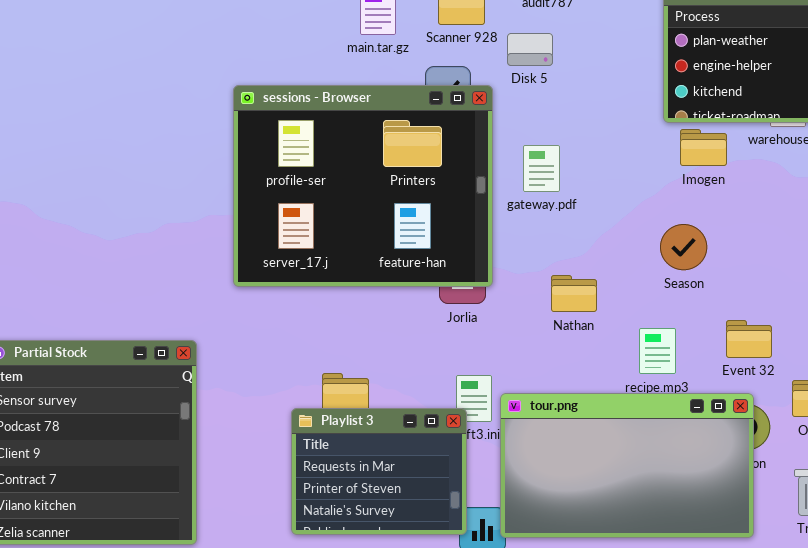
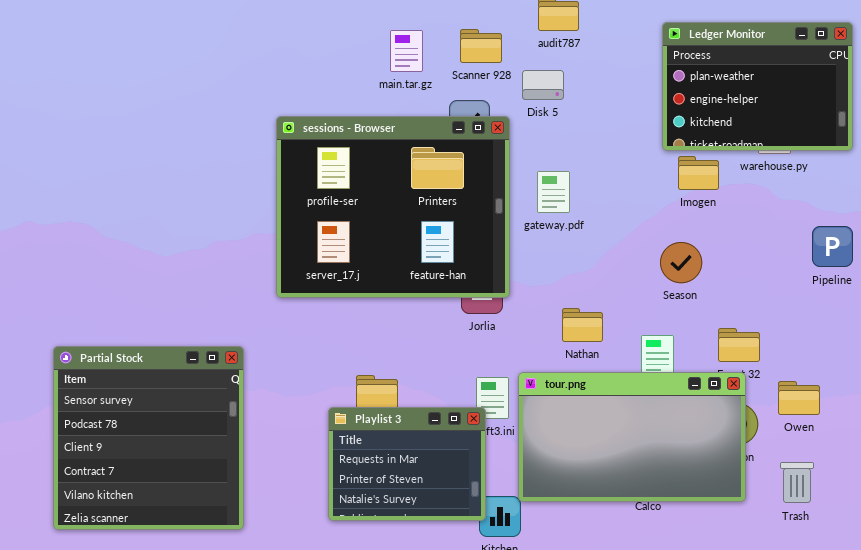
Nathan: [551,275,597,312] -> [562,308,603,342], moved
tour.png: [500,393,754,538] -> [518,372,746,502], moved

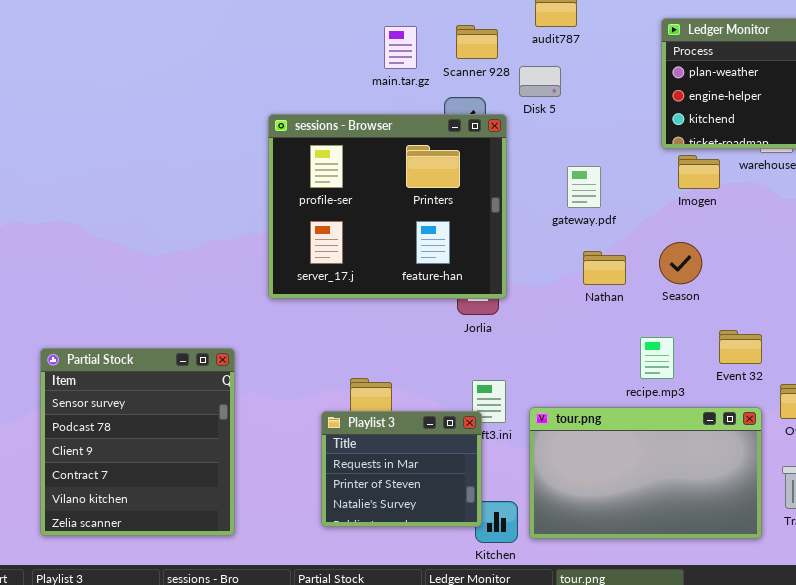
gateway.pdf: [537,171,570,213] -> [567,166,601,208], moved
Nathan: [562,308,603,342] -> [583,251,626,285], moved
tour.png: [518,372,746,502] -> [529,407,762,539], moved

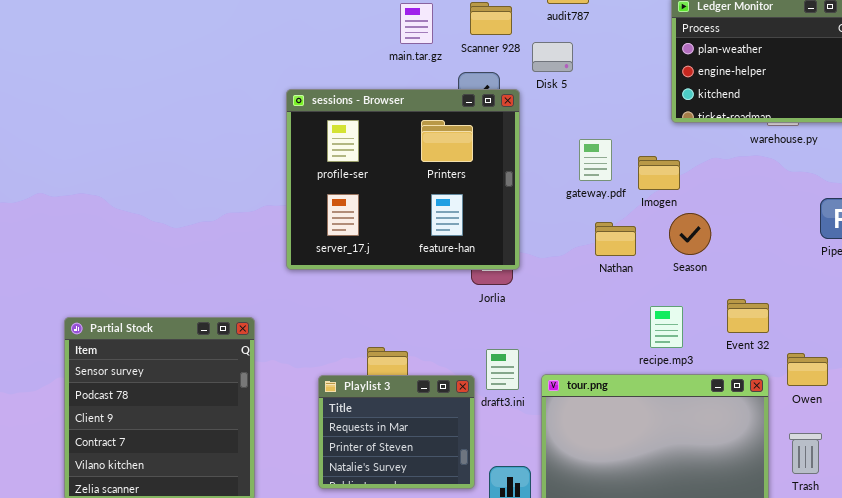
Imogen: [678,155,720,189] -> [638,156,680,190], moved
Playlist 3: [321,411,482,527] -> [318,375,475,489], moved

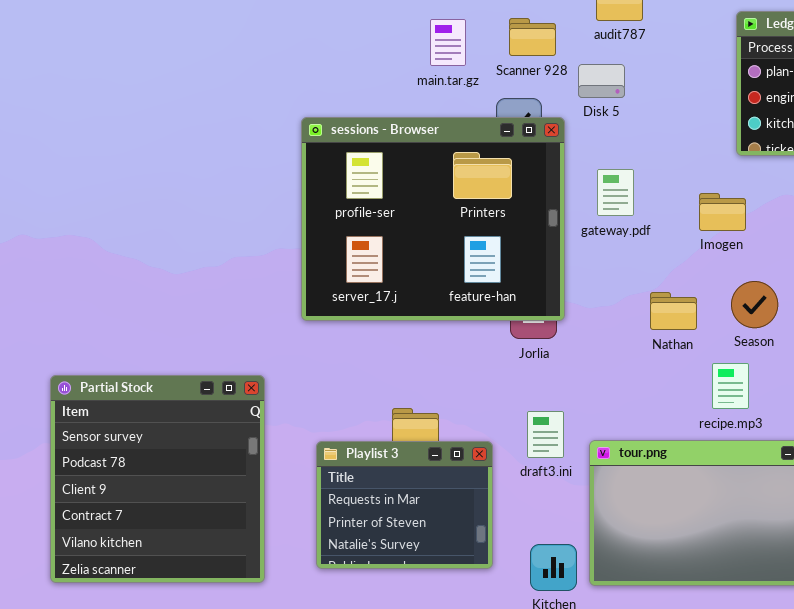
gateway.pdf: [579,139,612,181] -> [597,169,634,216], moved
Season: [669,213,711,255] -> [731,281,778,328], moved
Nathan: [595,222,636,256] -> [650,292,697,330], moved
Playlist 3: [318,375,475,489] -> [316,441,493,569], moved

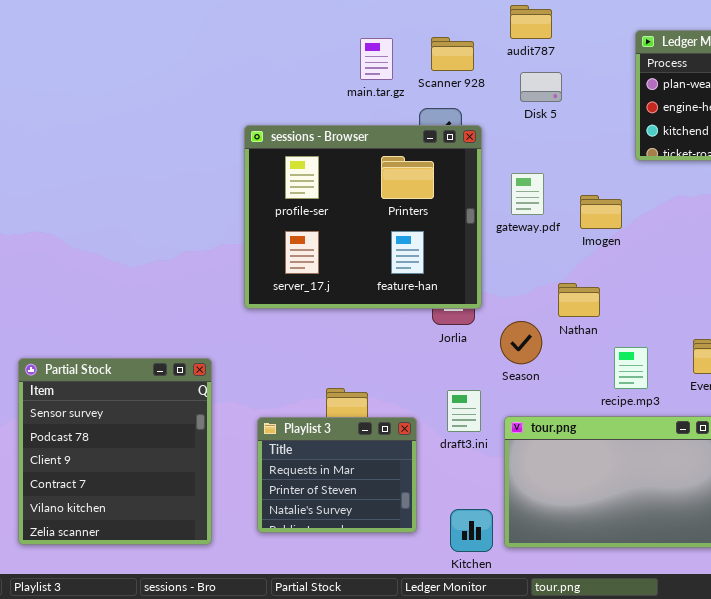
Disk 5: [578,64,625,98] -> [520,72,562,102], moved
Imogen: [699,193,746,231] -> [580,195,622,229], moved
Season: [731,281,778,328] -> [500,321,542,364], moved

